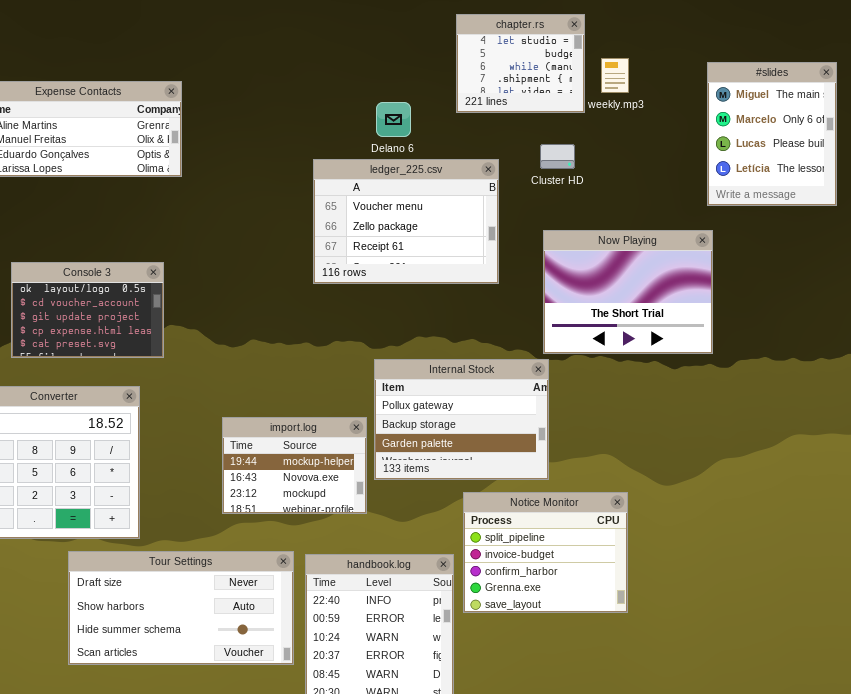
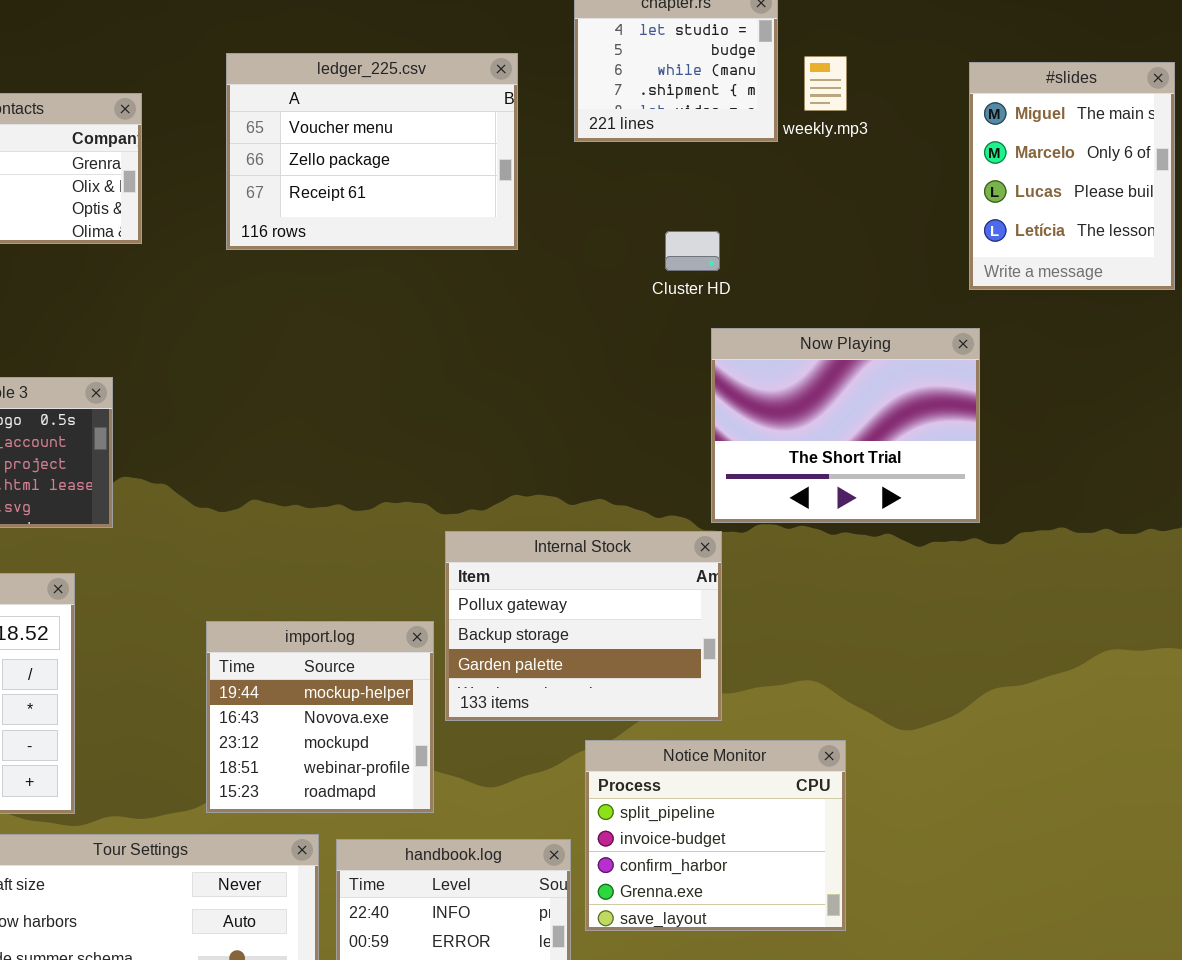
Cluster HD: [540,144,575,169] -> [665,231,720,271], moved
ledger_225.csv: [313,159,499,284] -> [226,53,518,250], moved
import.log: [222,417,367,514] -> [206,621,434,813], resized

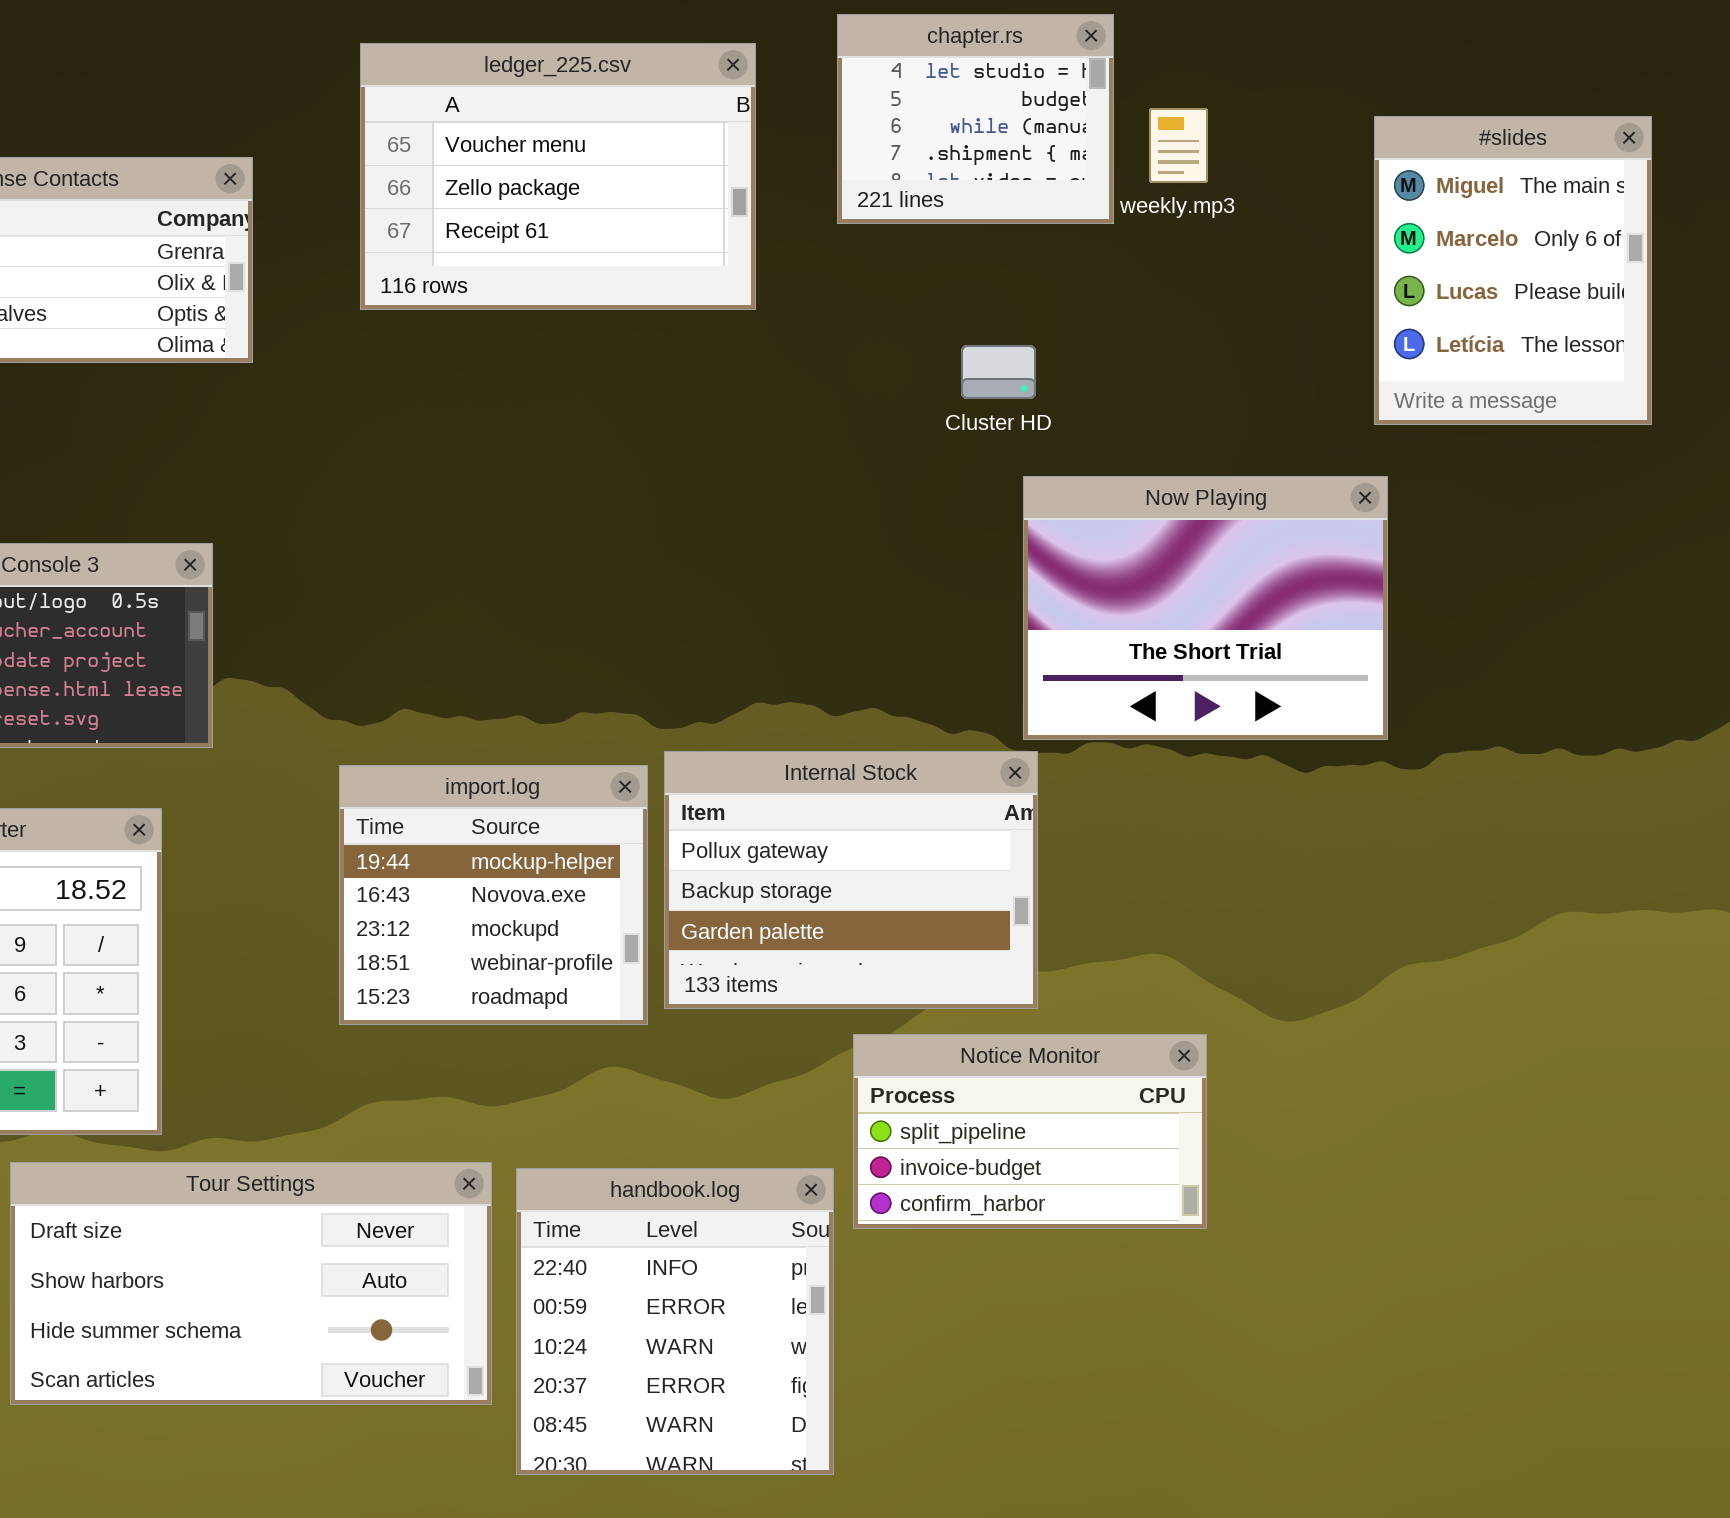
ledger_225.csv: [226,53,518,250] -> [360,43,756,310], moved
import.log: [206,621,434,813] -> [339,765,648,1025], moved
Notice Monitor: [585,740,846,931] -> [853,1034,1207,1229], resized

